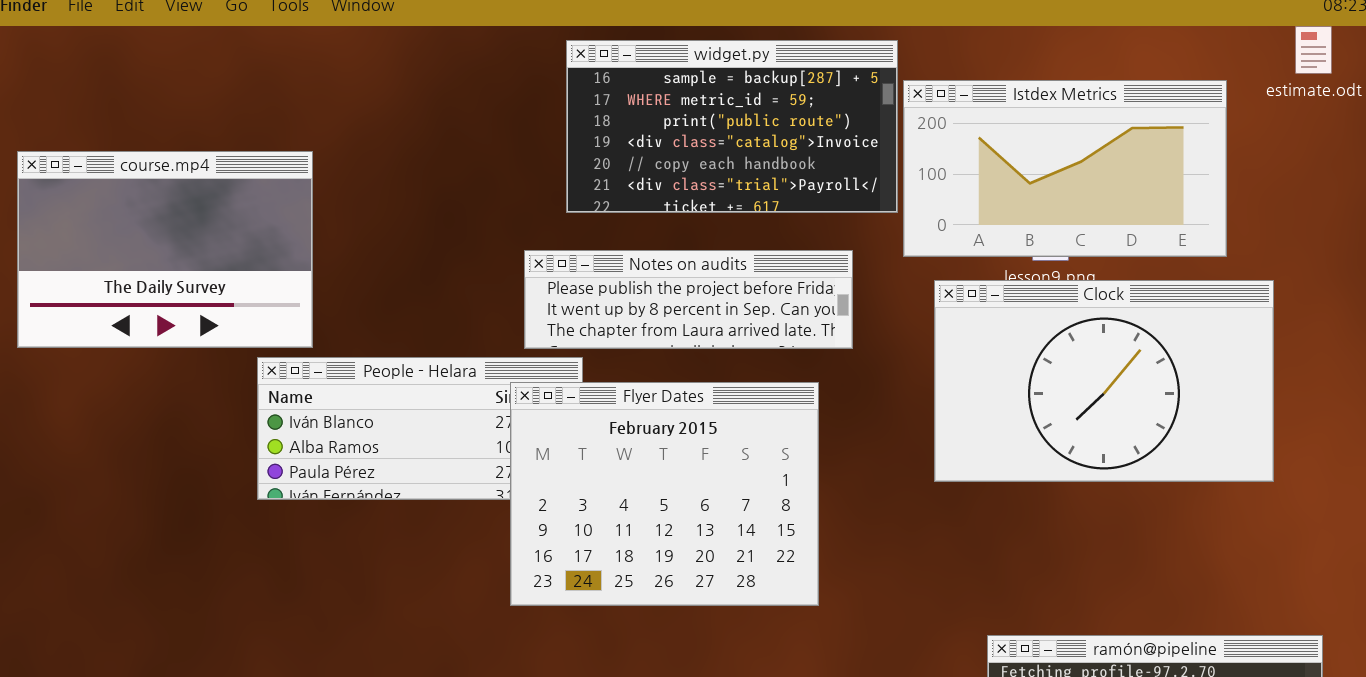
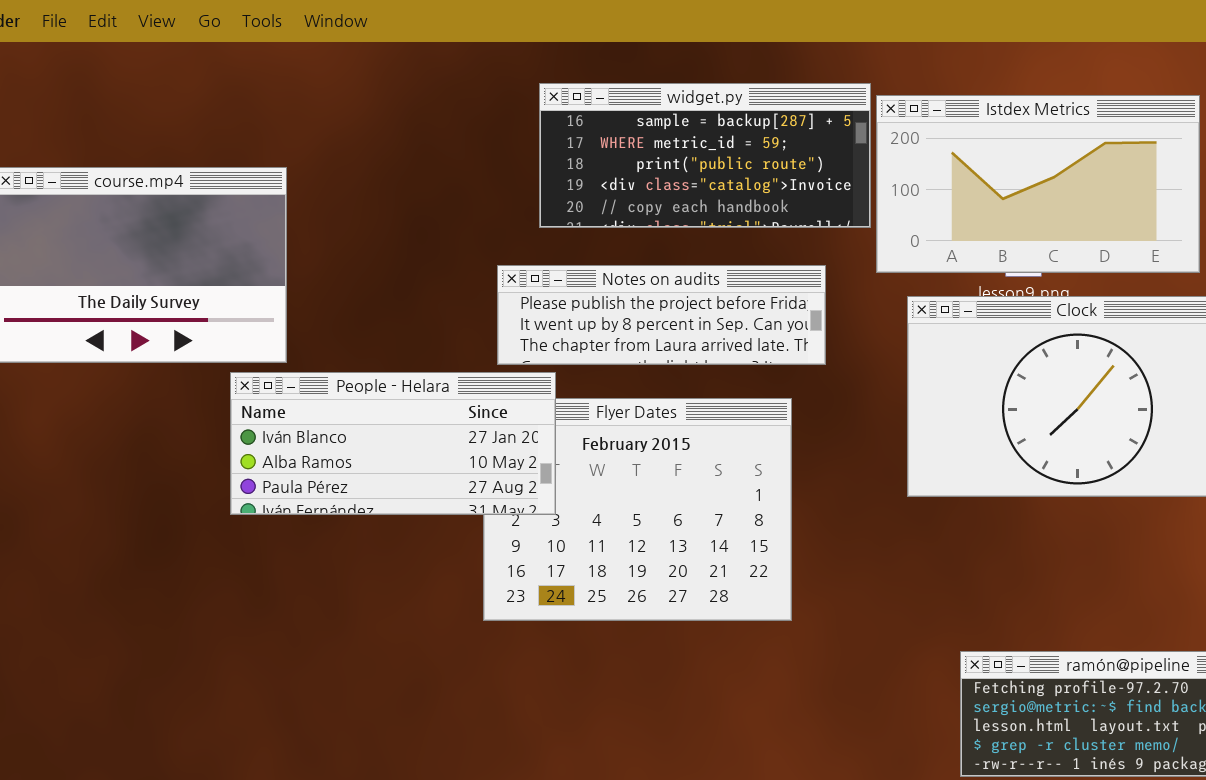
widget.py: [566,40,898,213] -> [539,83,871,228], resized
People - Helara: [257,357,583,500] -> [230,372,556,515], raised

